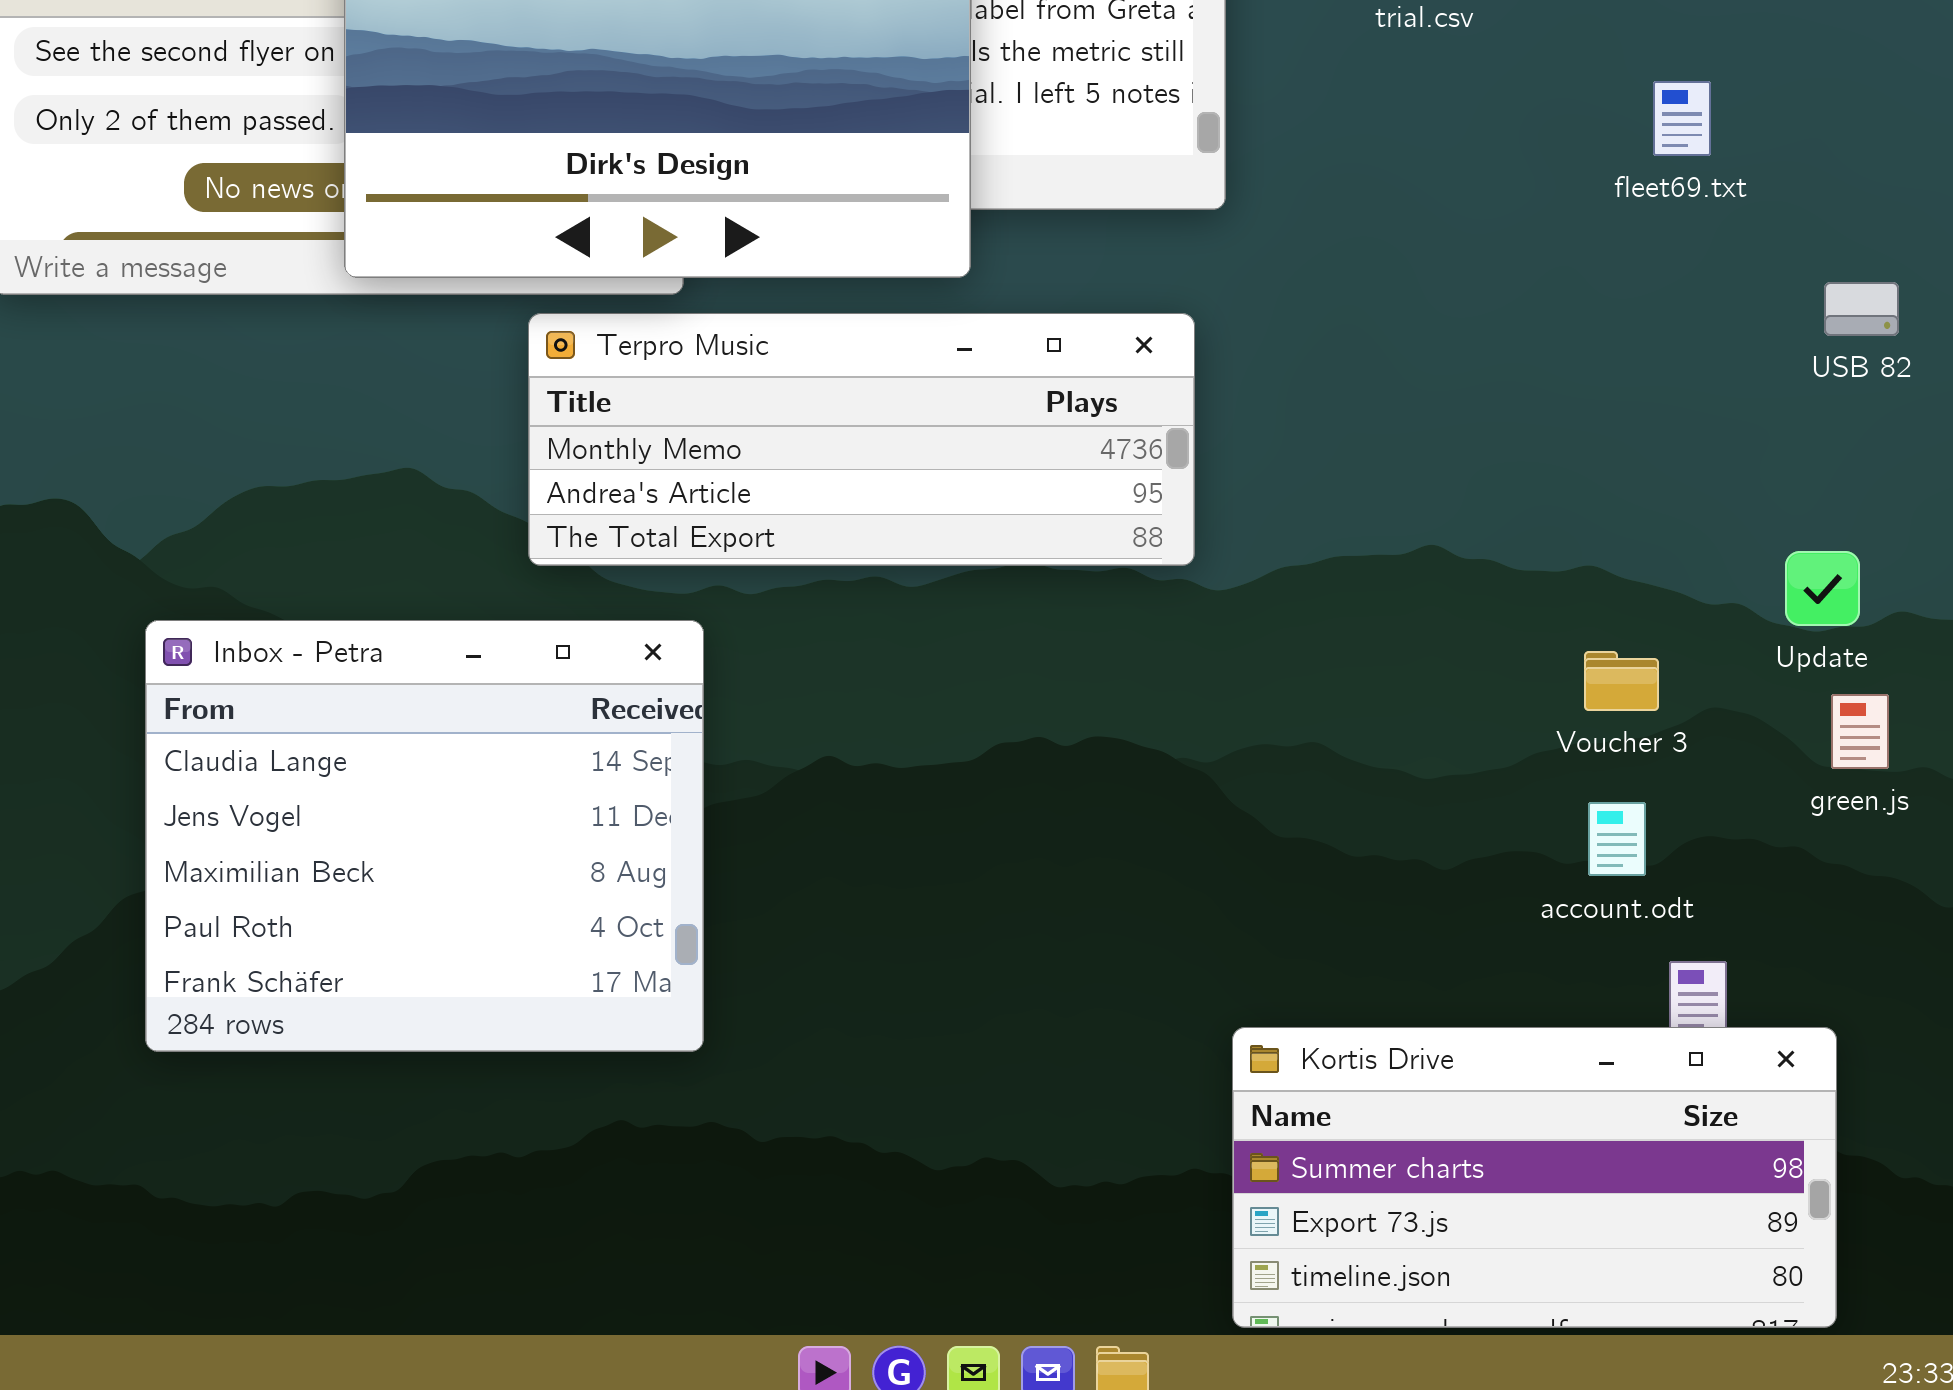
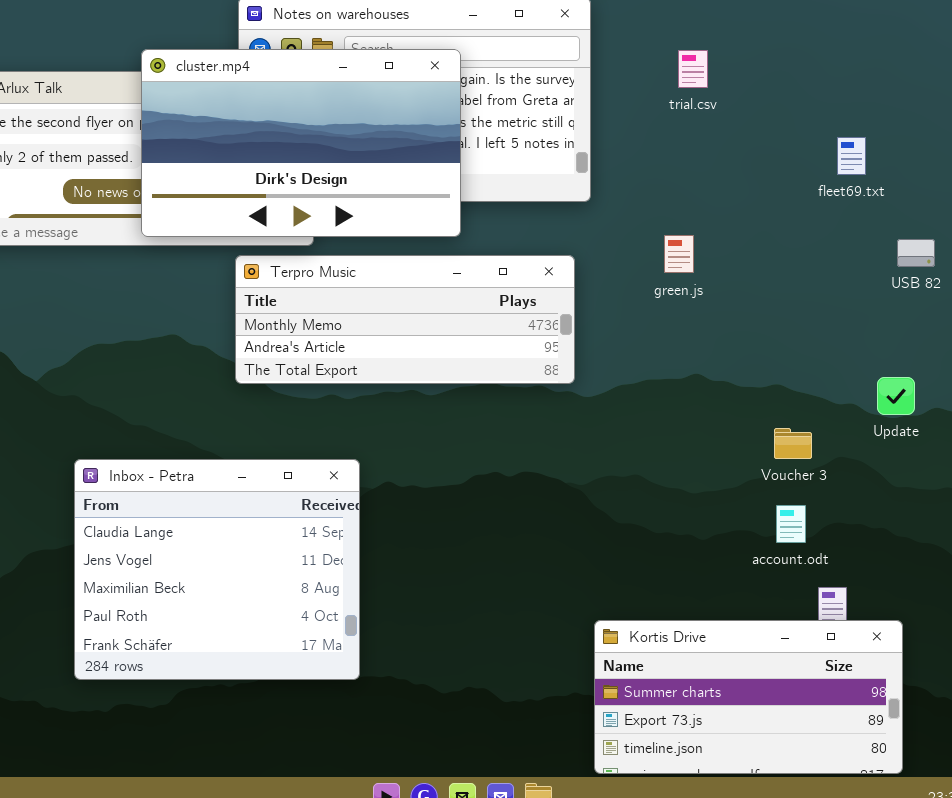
fleet69.txt: [1653,81,1711,156] -> [837,137,866,175], moved
Inbox - Petra: [145,620,704,1052] -> [74,459,360,680], moved
green.js: [1831,694,1889,769] -> [664,235,694,273], moved

